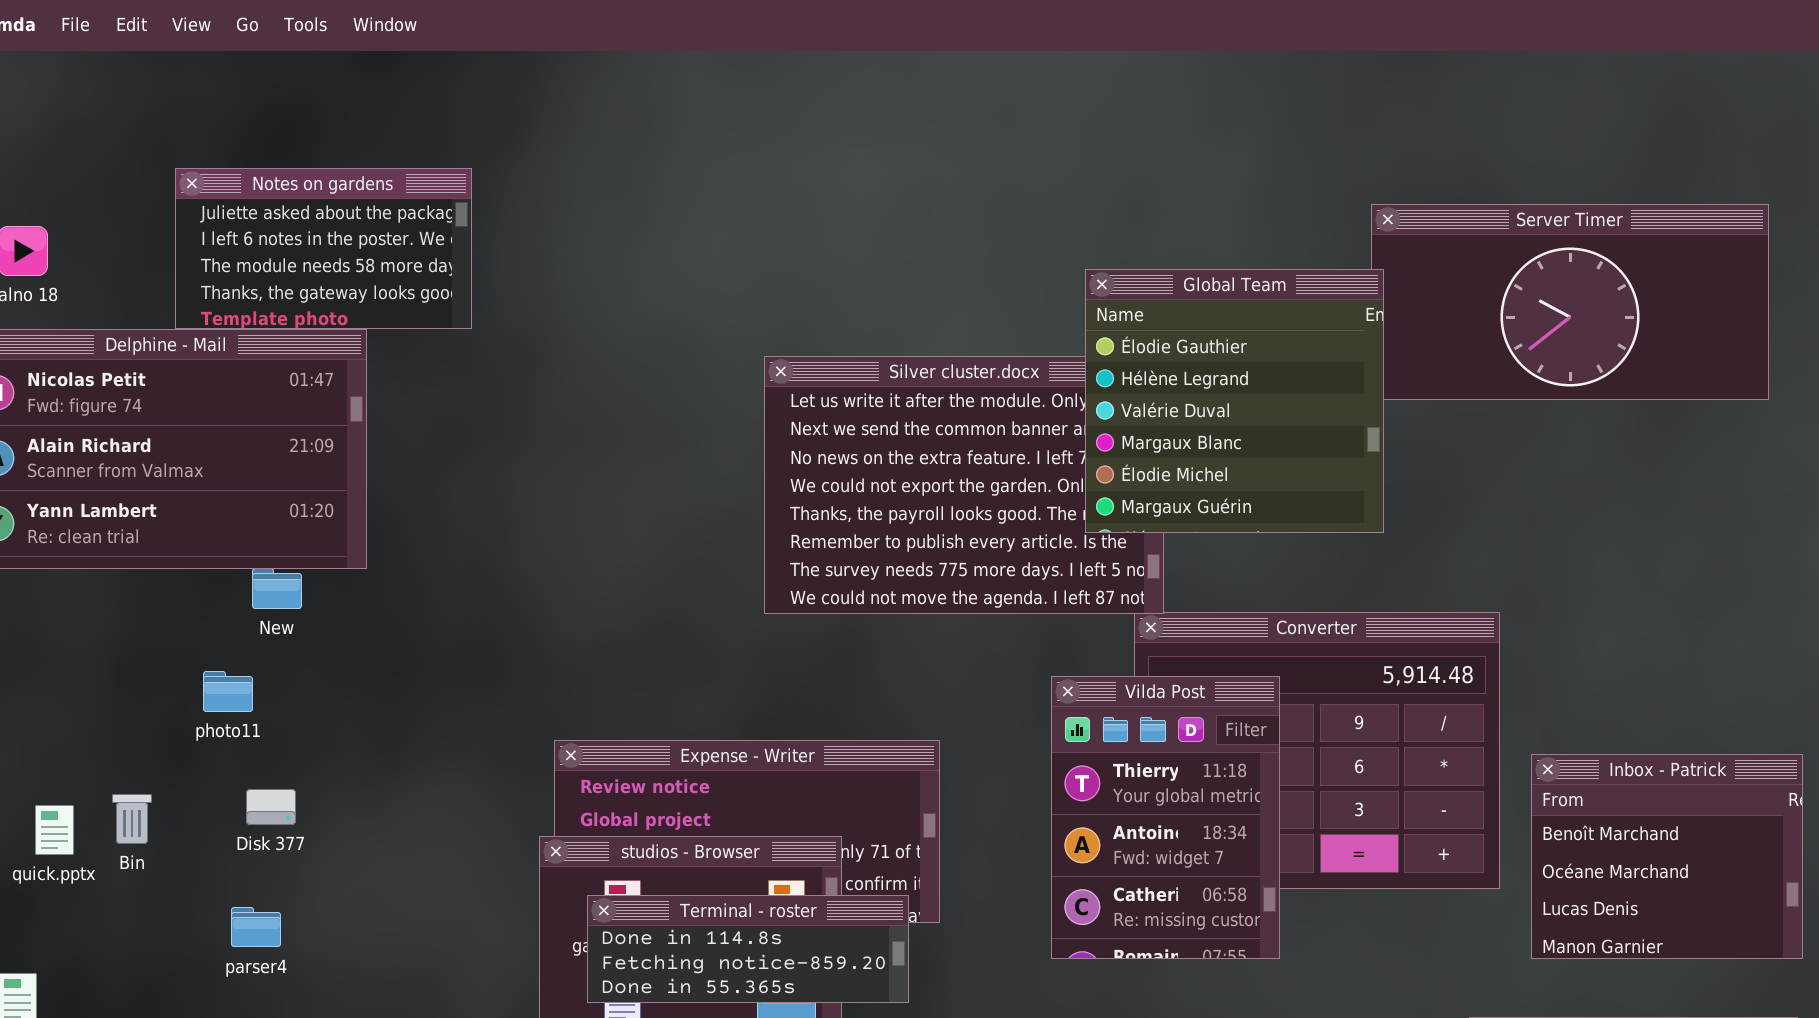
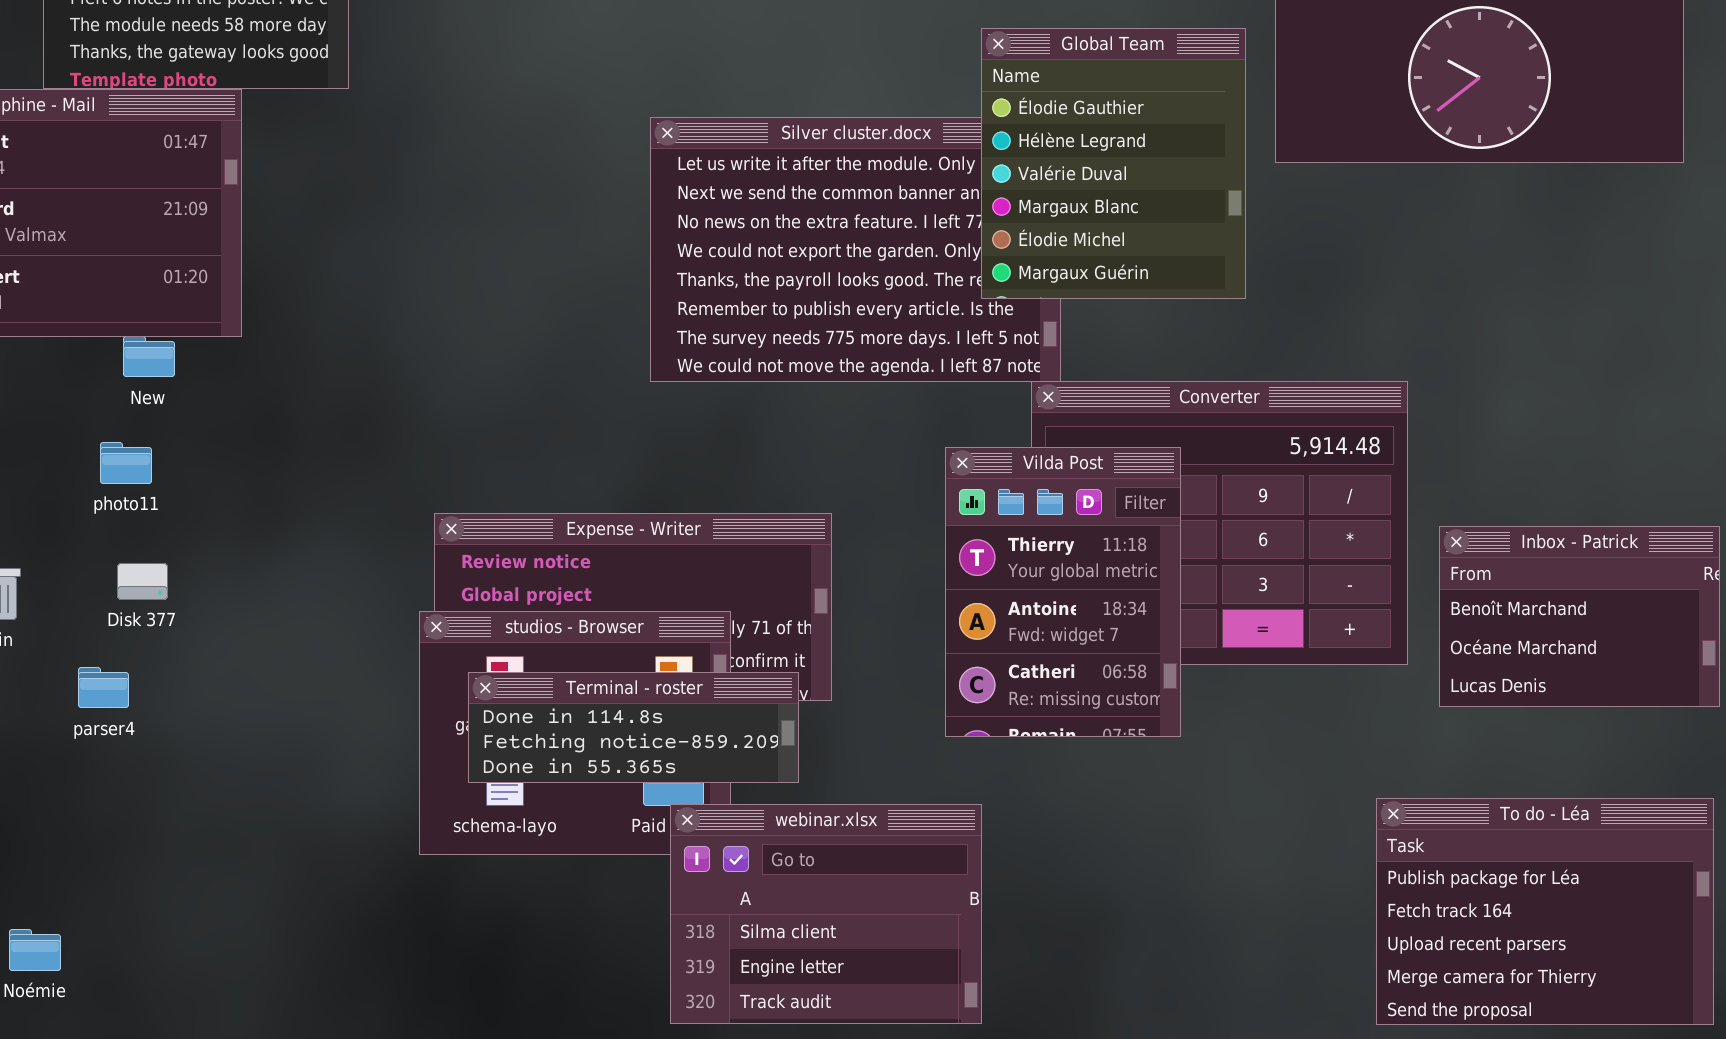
Global Team: [1085,269,1384,533] -> [981,28,1246,299], resized
photo11: [203,671,253,712] -> [100,442,152,484], moved
Inbox - Patrick: [1531,754,1803,959] -> [1439,526,1720,707], resized
parser4: [231,907,281,947] -> [78,667,129,708], moved

